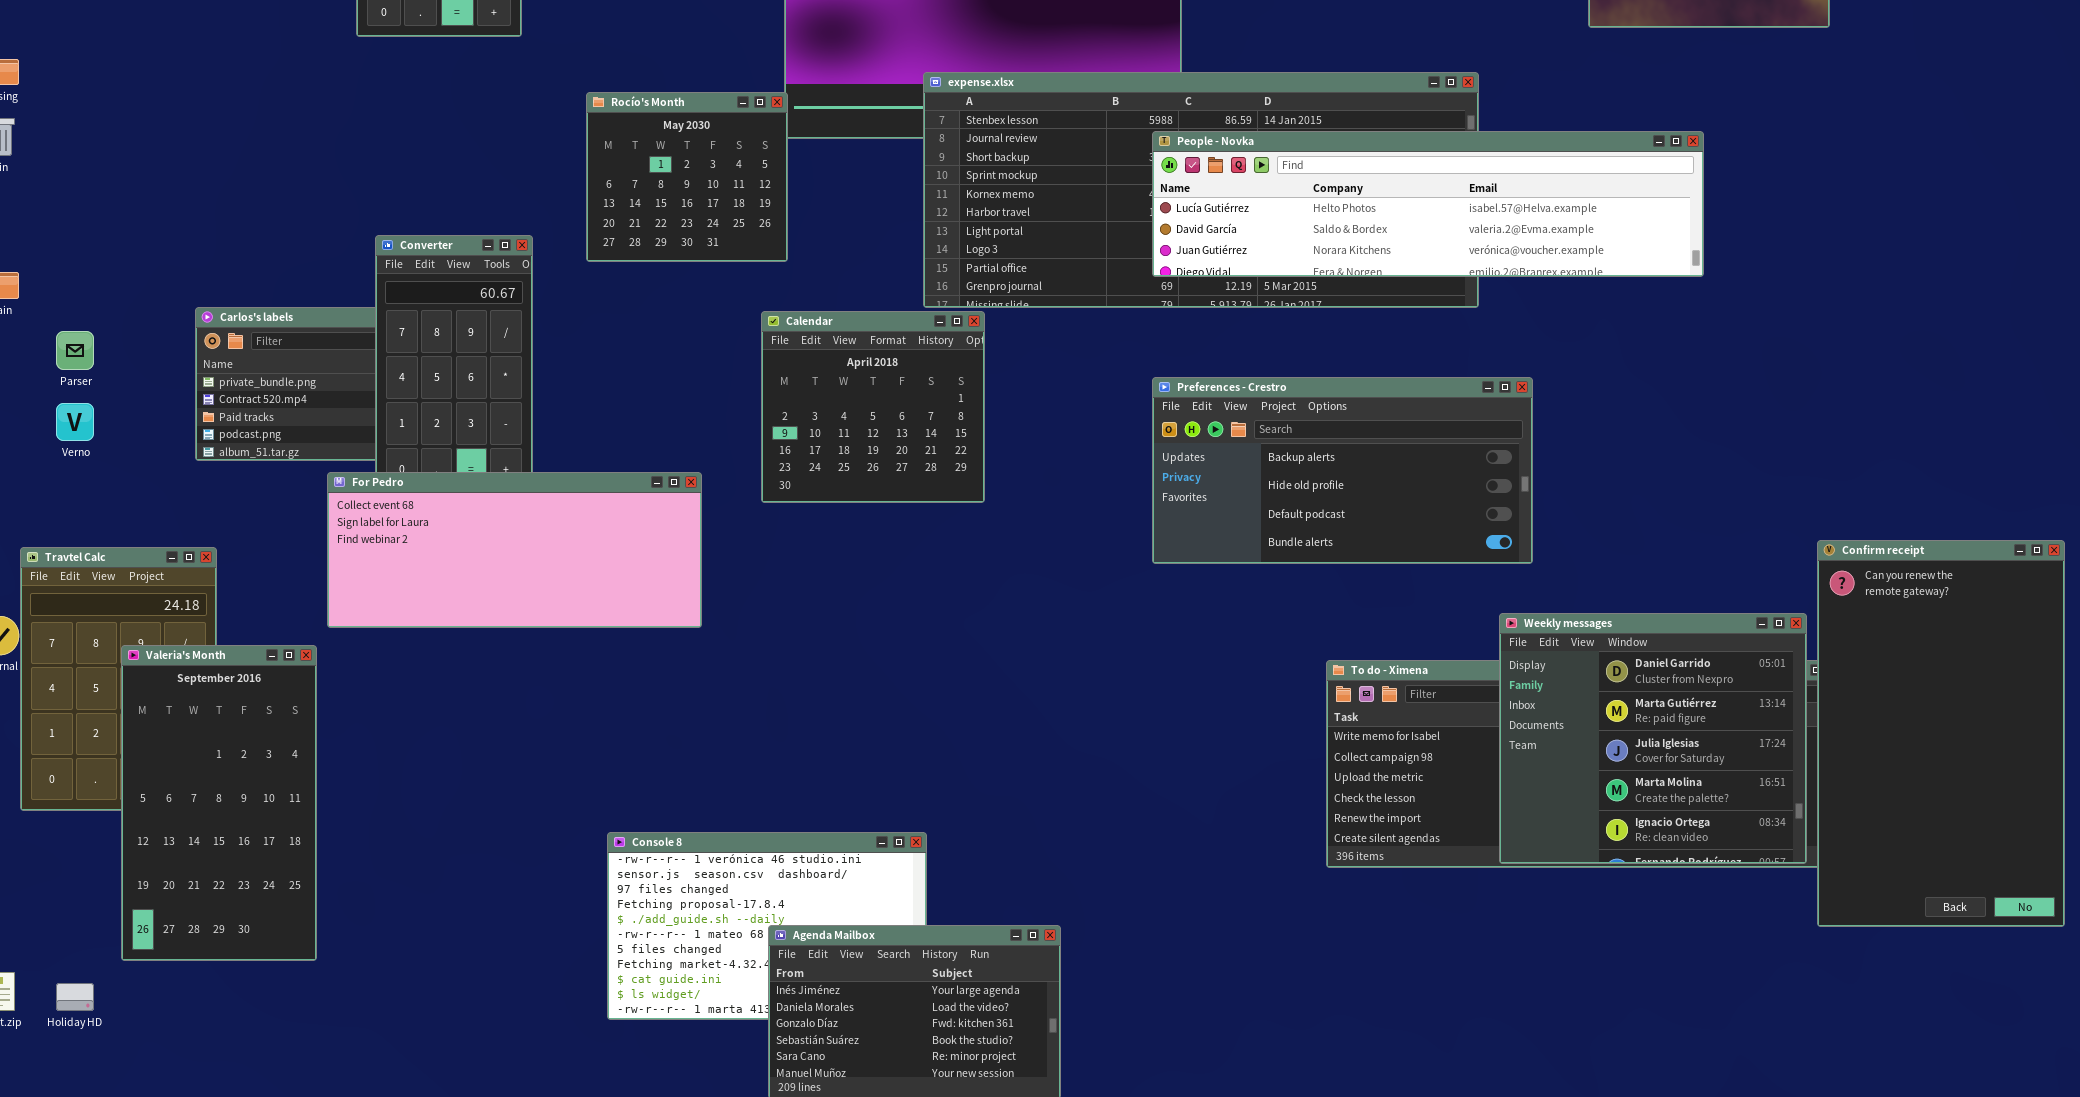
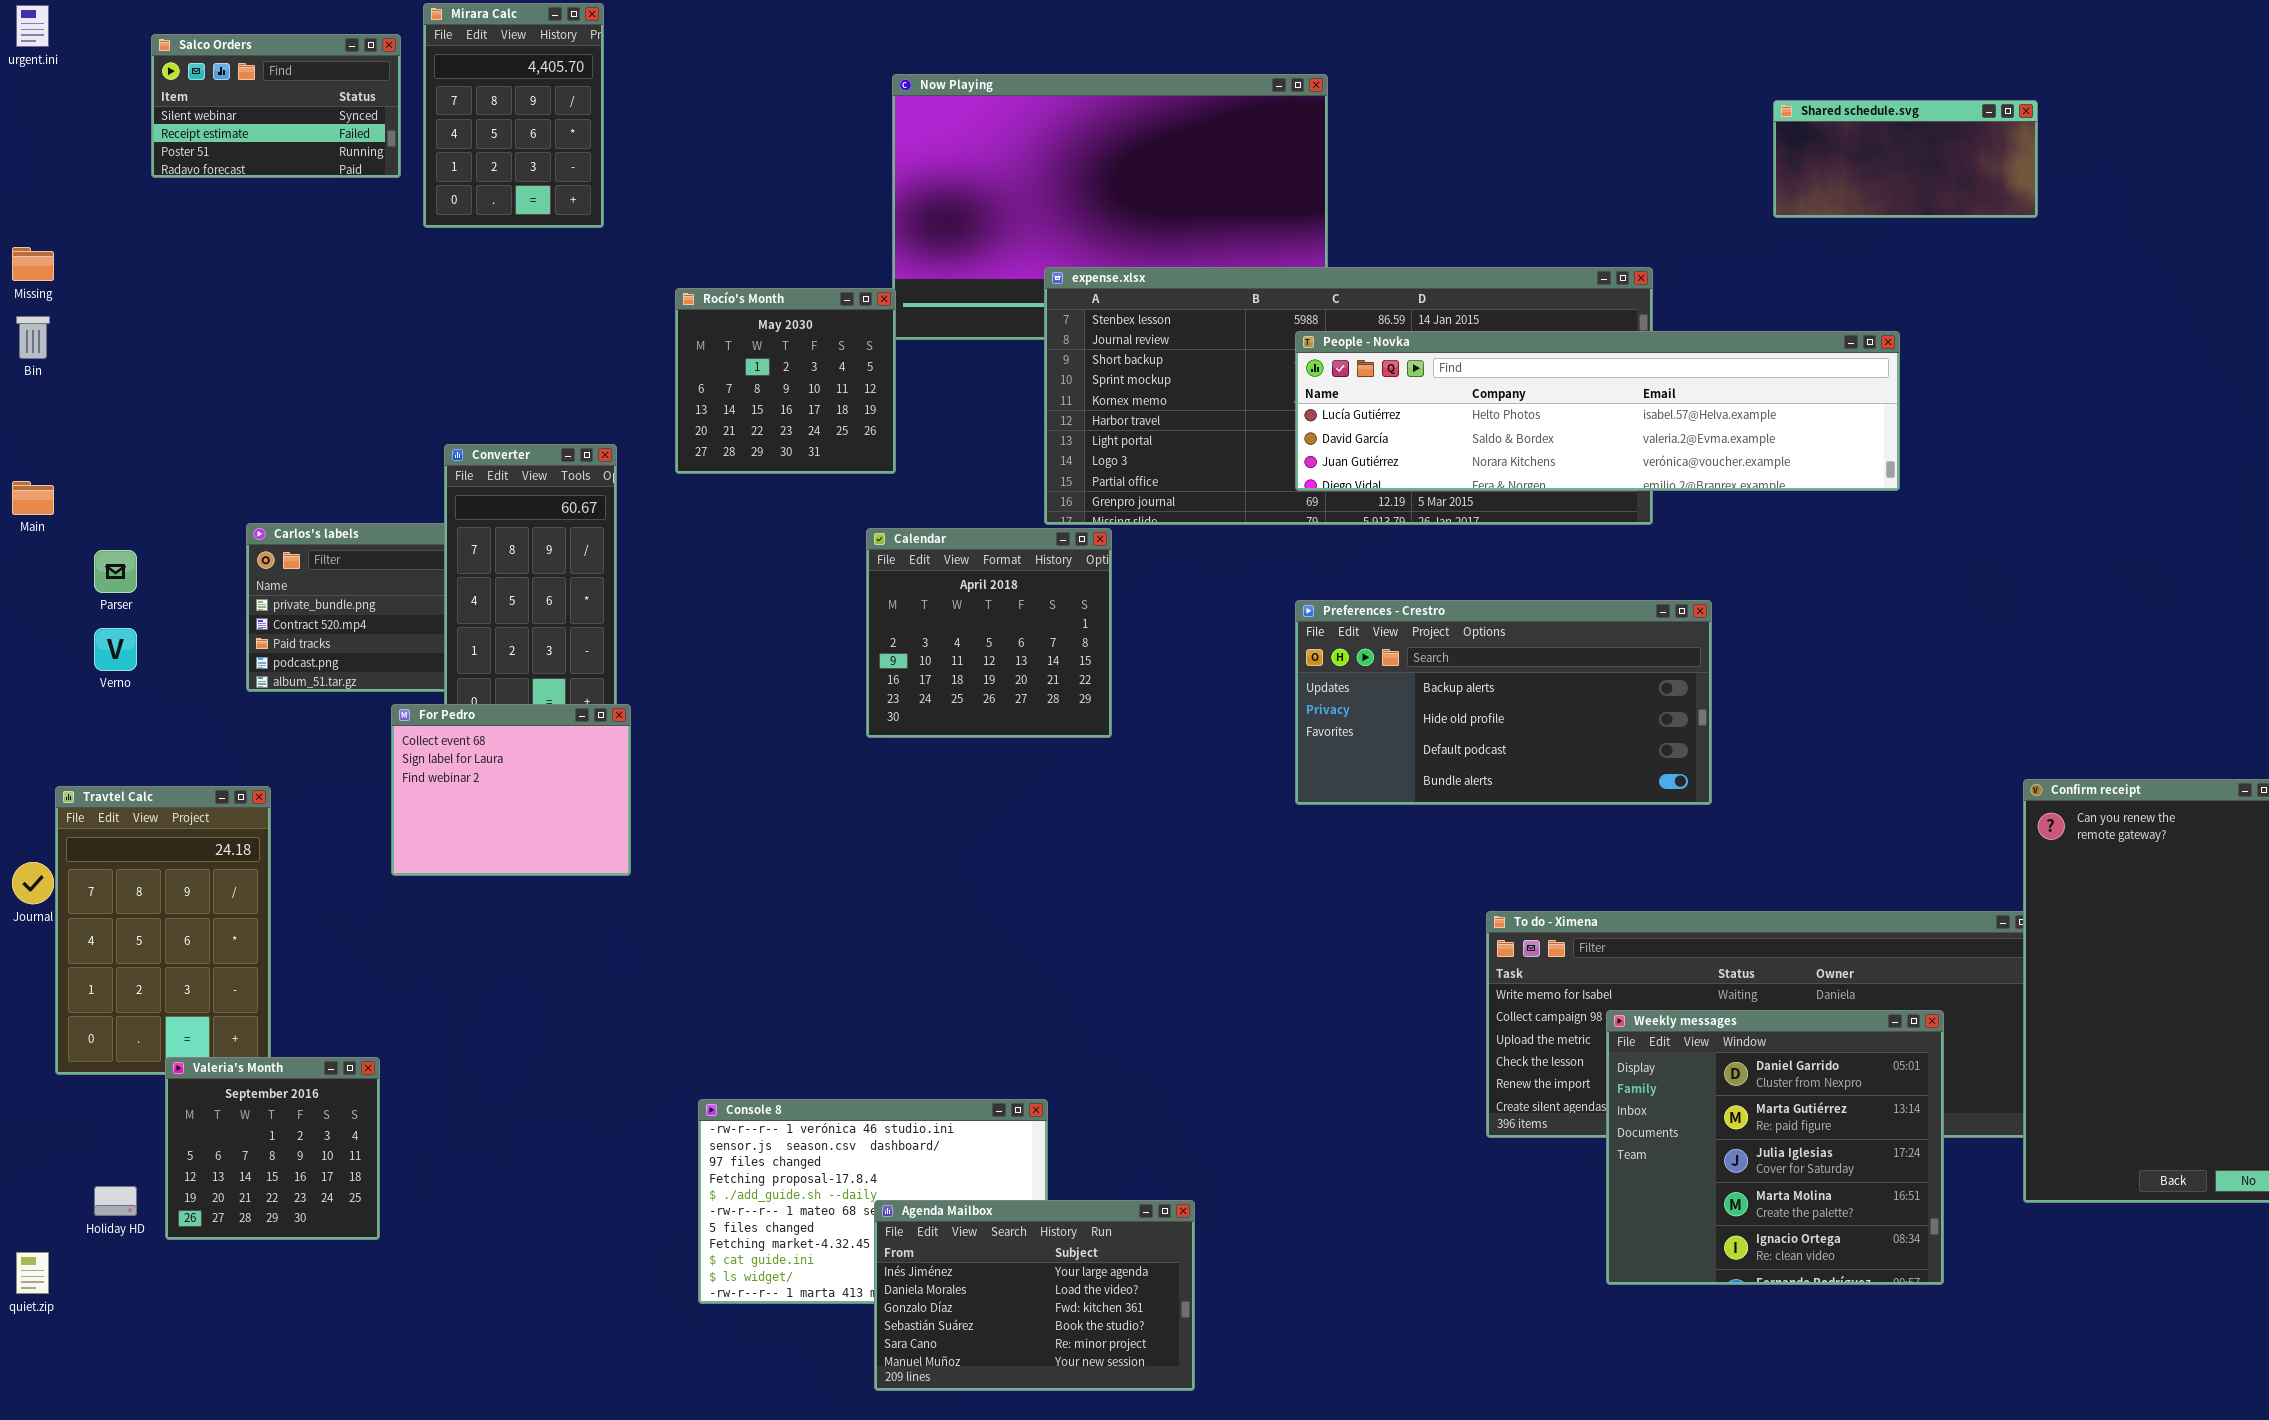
For Pedro: [327,472,702,628] -> [391,704,631,876], resized
Weekly messages: [1499,613,1807,864] -> [1606,1010,1944,1285], moved
Valeria's Month: [121,645,317,961] -> [165,1057,380,1240], resized
Holiday HD: [56,983,94,1011] -> [94,1186,137,1216], moved

